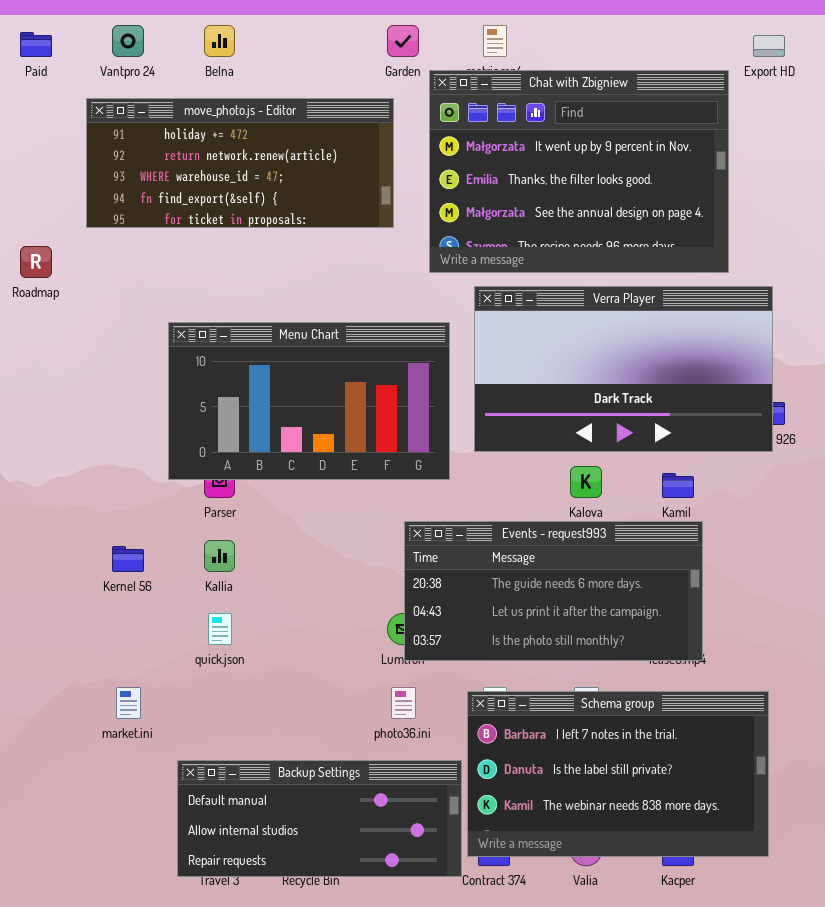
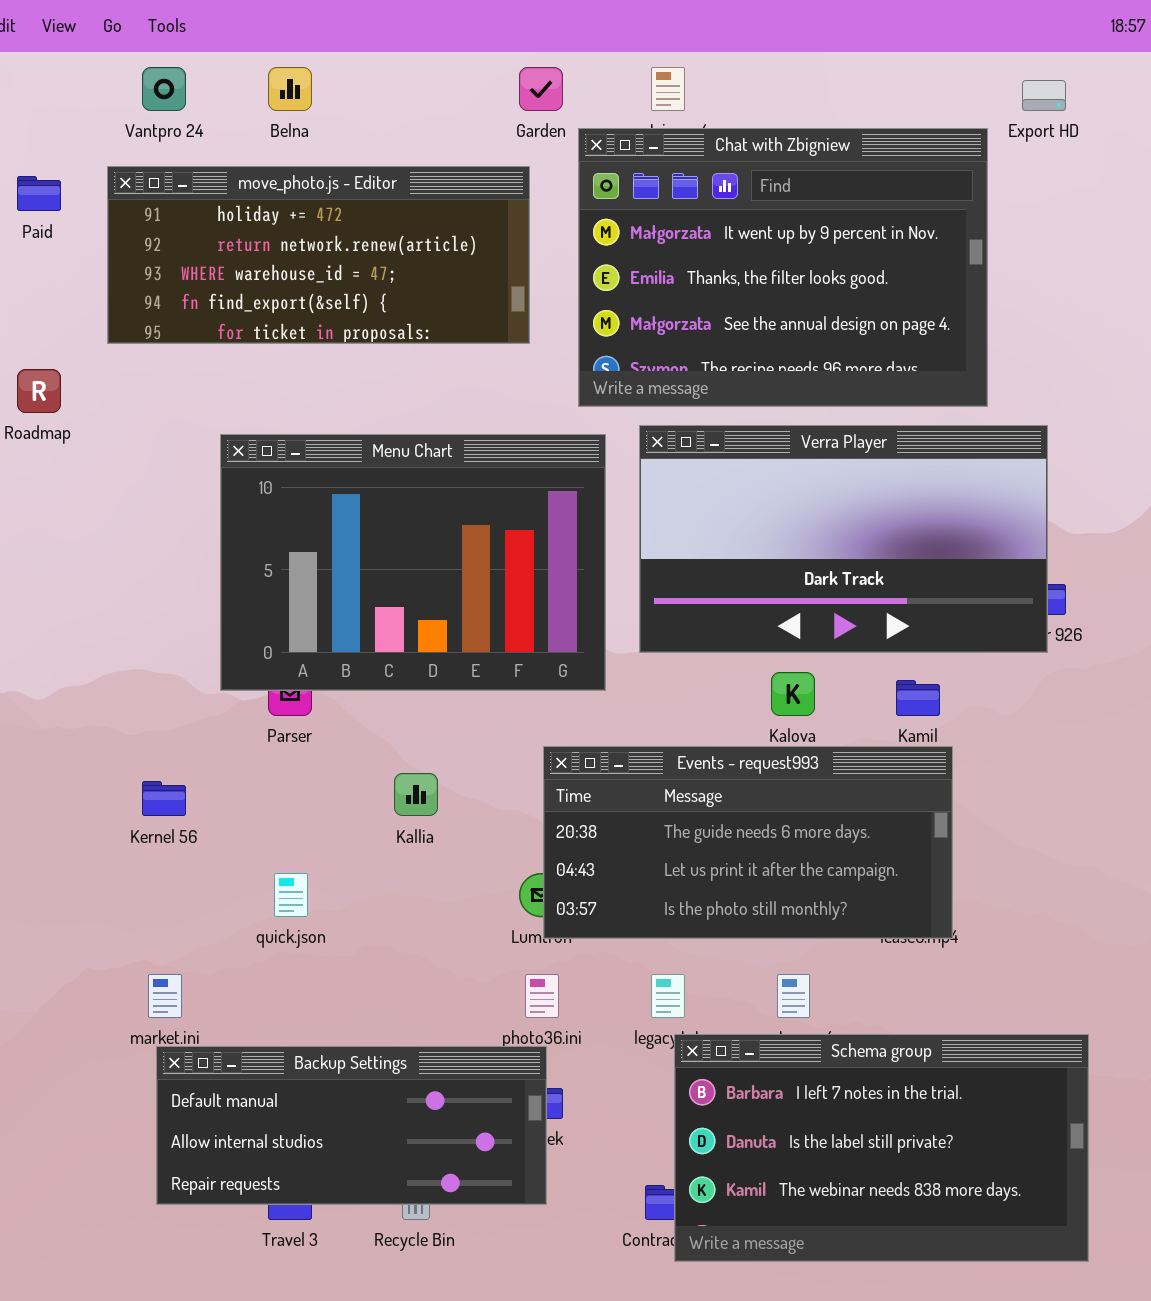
Paid: [20,32,52,57] -> [17,176,61,211], moved
Menu Chart: [168,322,450,480] -> [220,434,606,691], resized
Kallia: [204,540,235,572] -> [394,773,438,816], moved
Schema group: [467,691,769,857] -> [674,1034,1089,1262], moved
Backup Settings: [177,760,462,877] -> [156,1046,547,1205], moved

